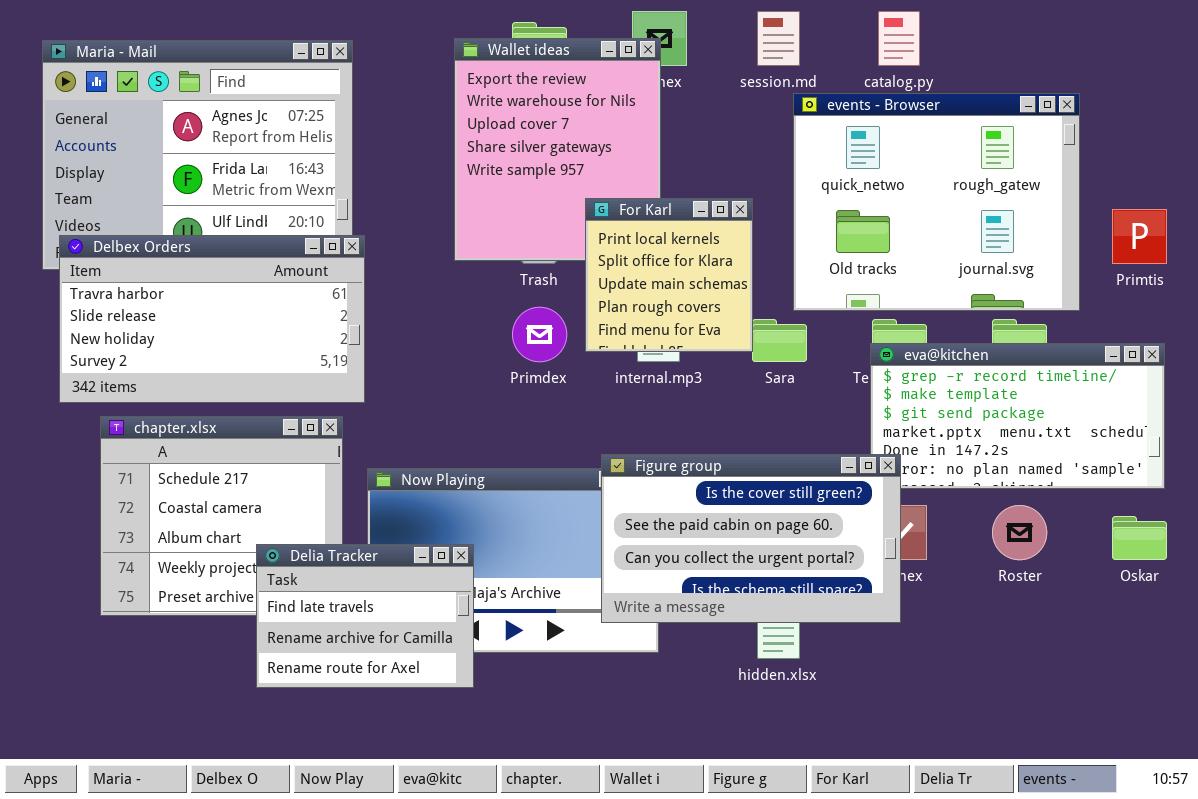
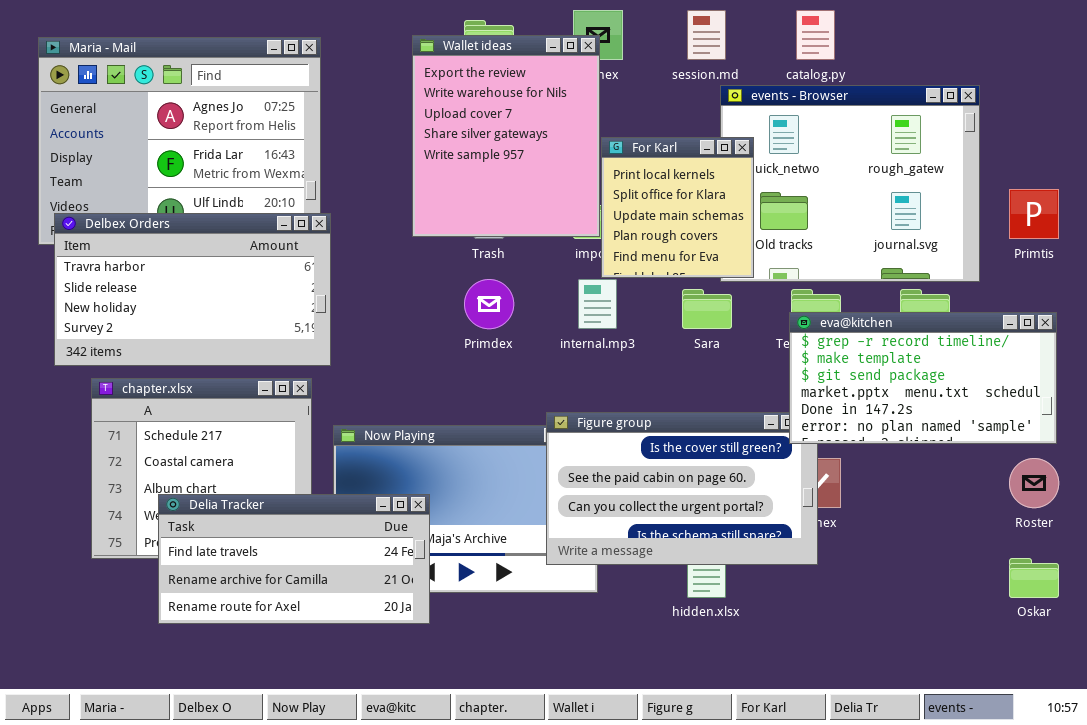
For Karl: [585,198,753,352] -> [601,137,754,278], moved
eva@kitchen: [870,343,1165,489] -> [789,312,1057,444], raised
Roster: [992,505,1047,560] -> [1009,458,1059,508], moved
Oskar: [1112,516,1167,560] -> [1009,558,1059,598], moved
Delia Tracker: [256,544,474,688] -> [158,494,430,624], resized

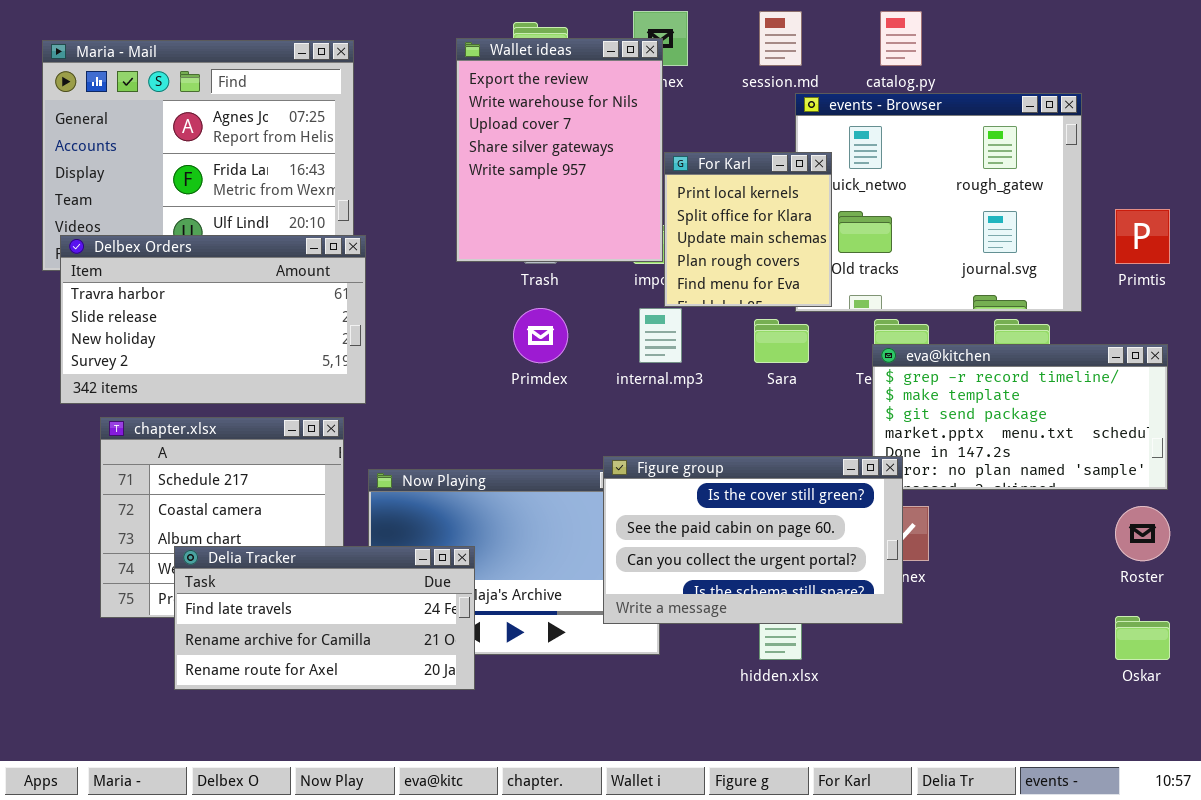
Figure group: [546,412,818,565] -> [603,456,903,624], raised

